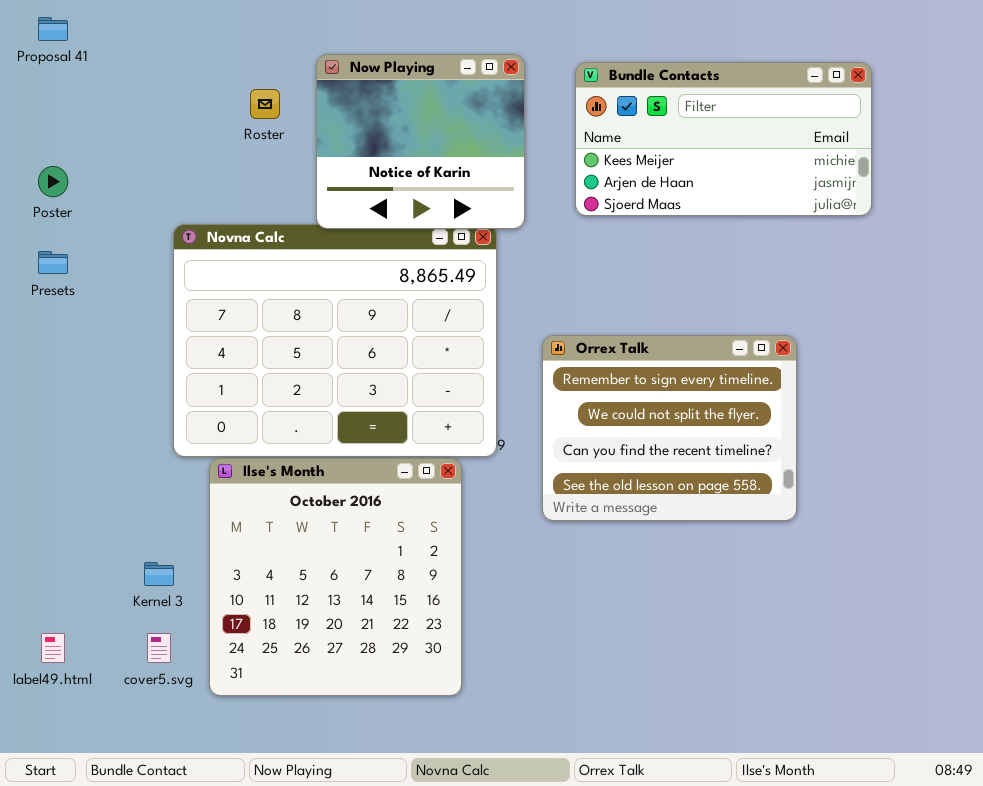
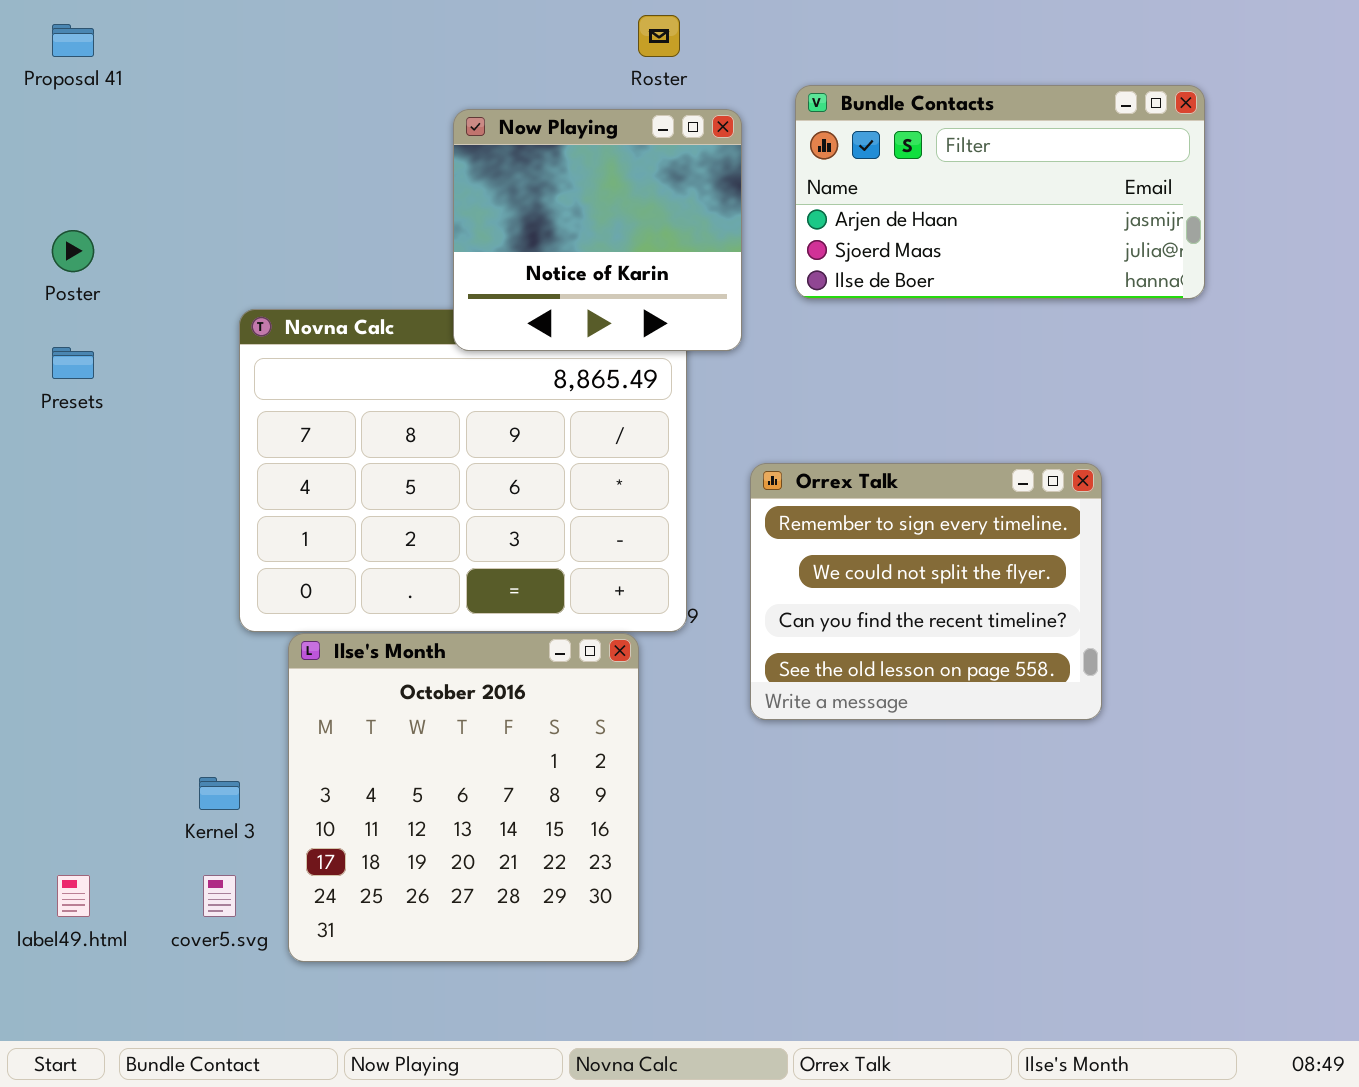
Now Playing: [316,54,525,229] -> [453,109,742,351], moved
Bundle Contacts: [575,62,872,216] -> [795,85,1205,299], scrolled down 1 row
Roster: [250,89,280,119] -> [638,15,680,57], moved

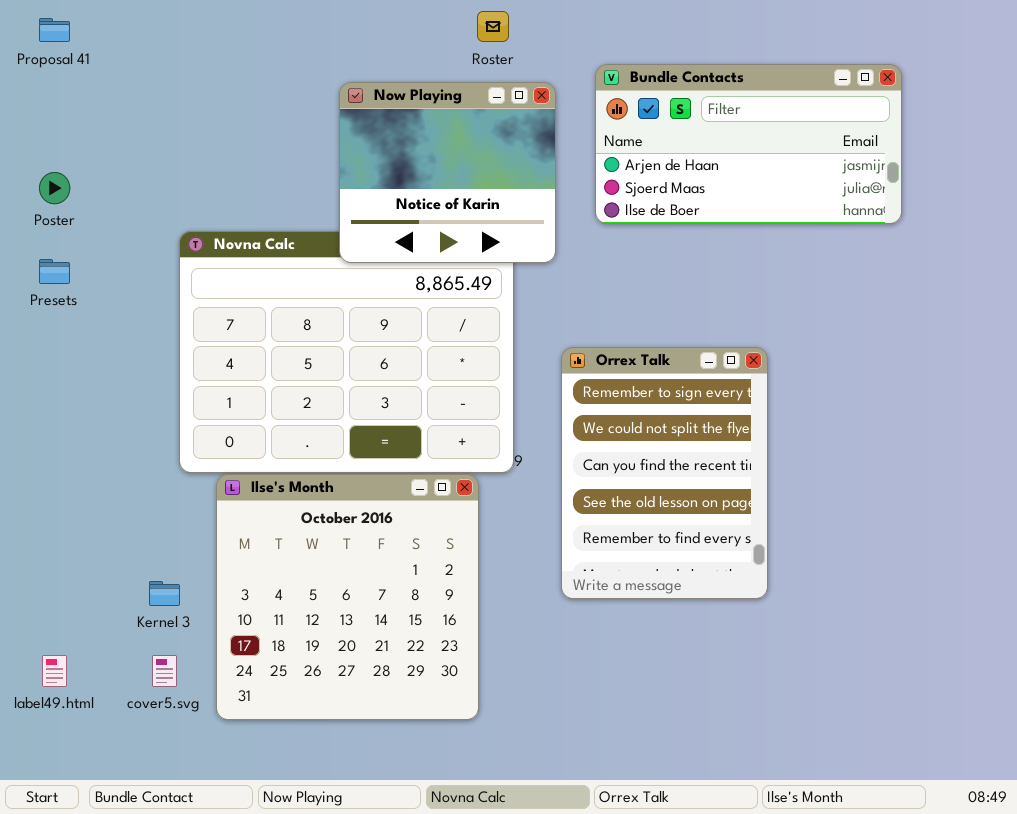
Orrex Talk: [750,463,1102,720] -> [561,347,768,599], resized

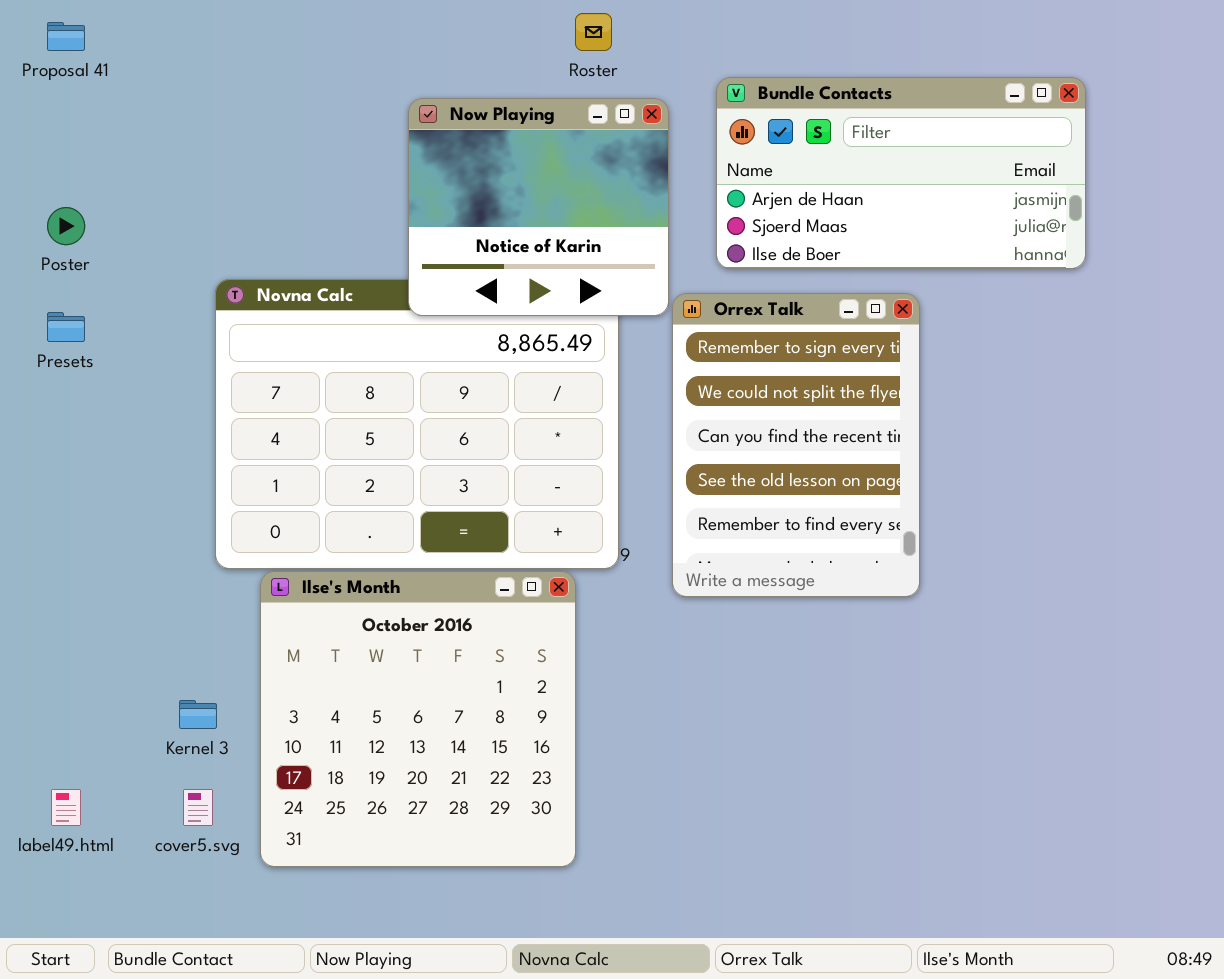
Orrex Talk: [561,347,768,599] -> [672,293,920,597], moved

